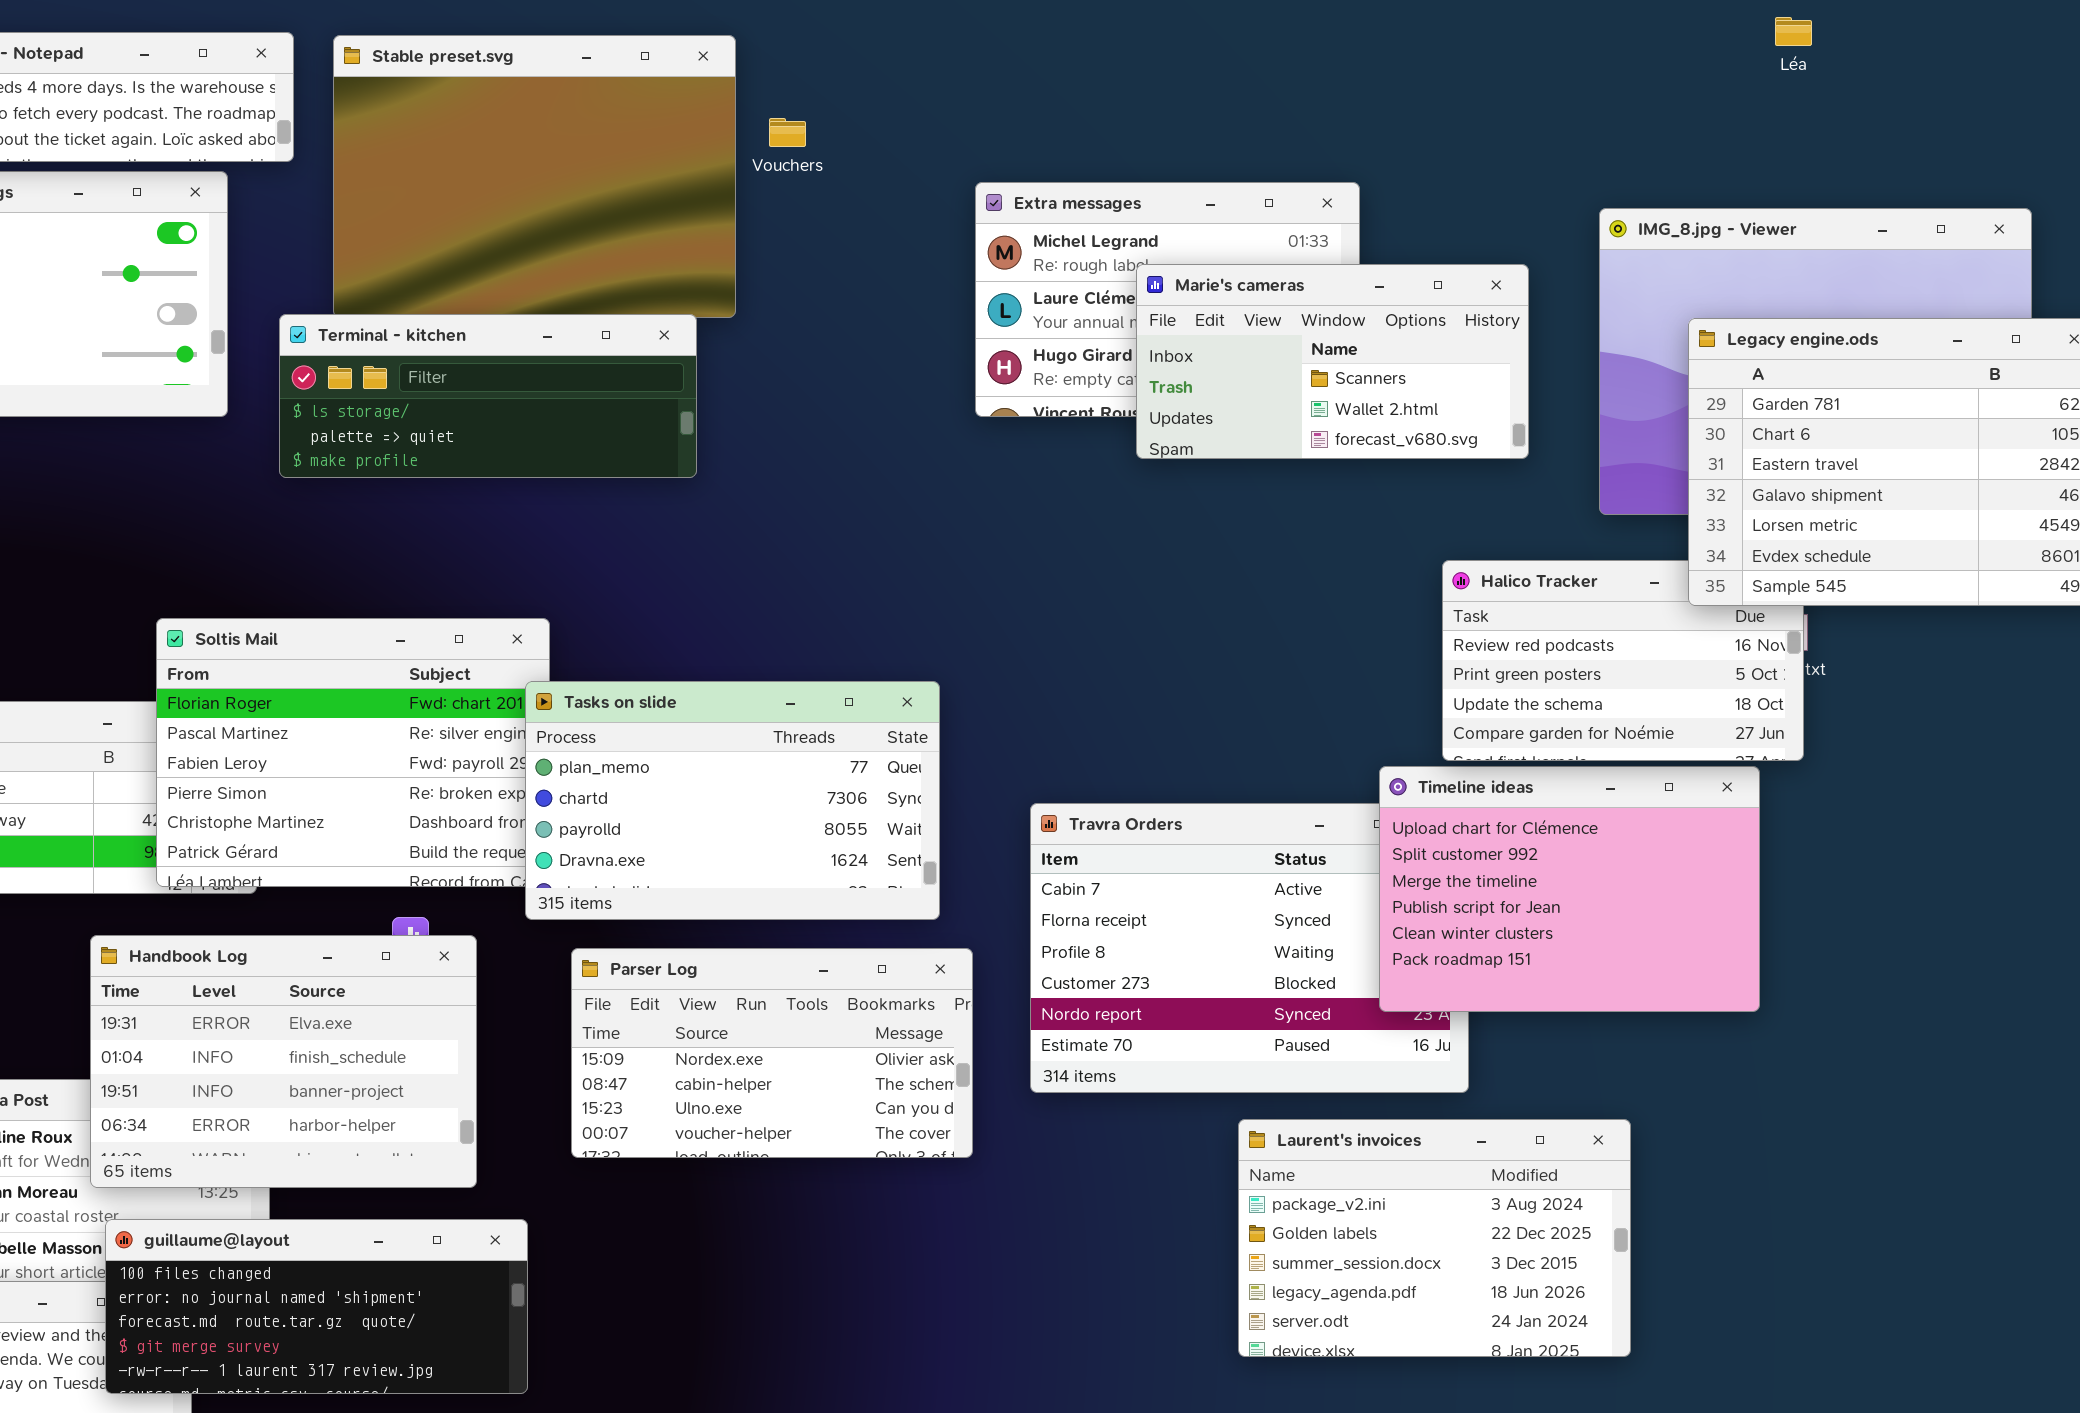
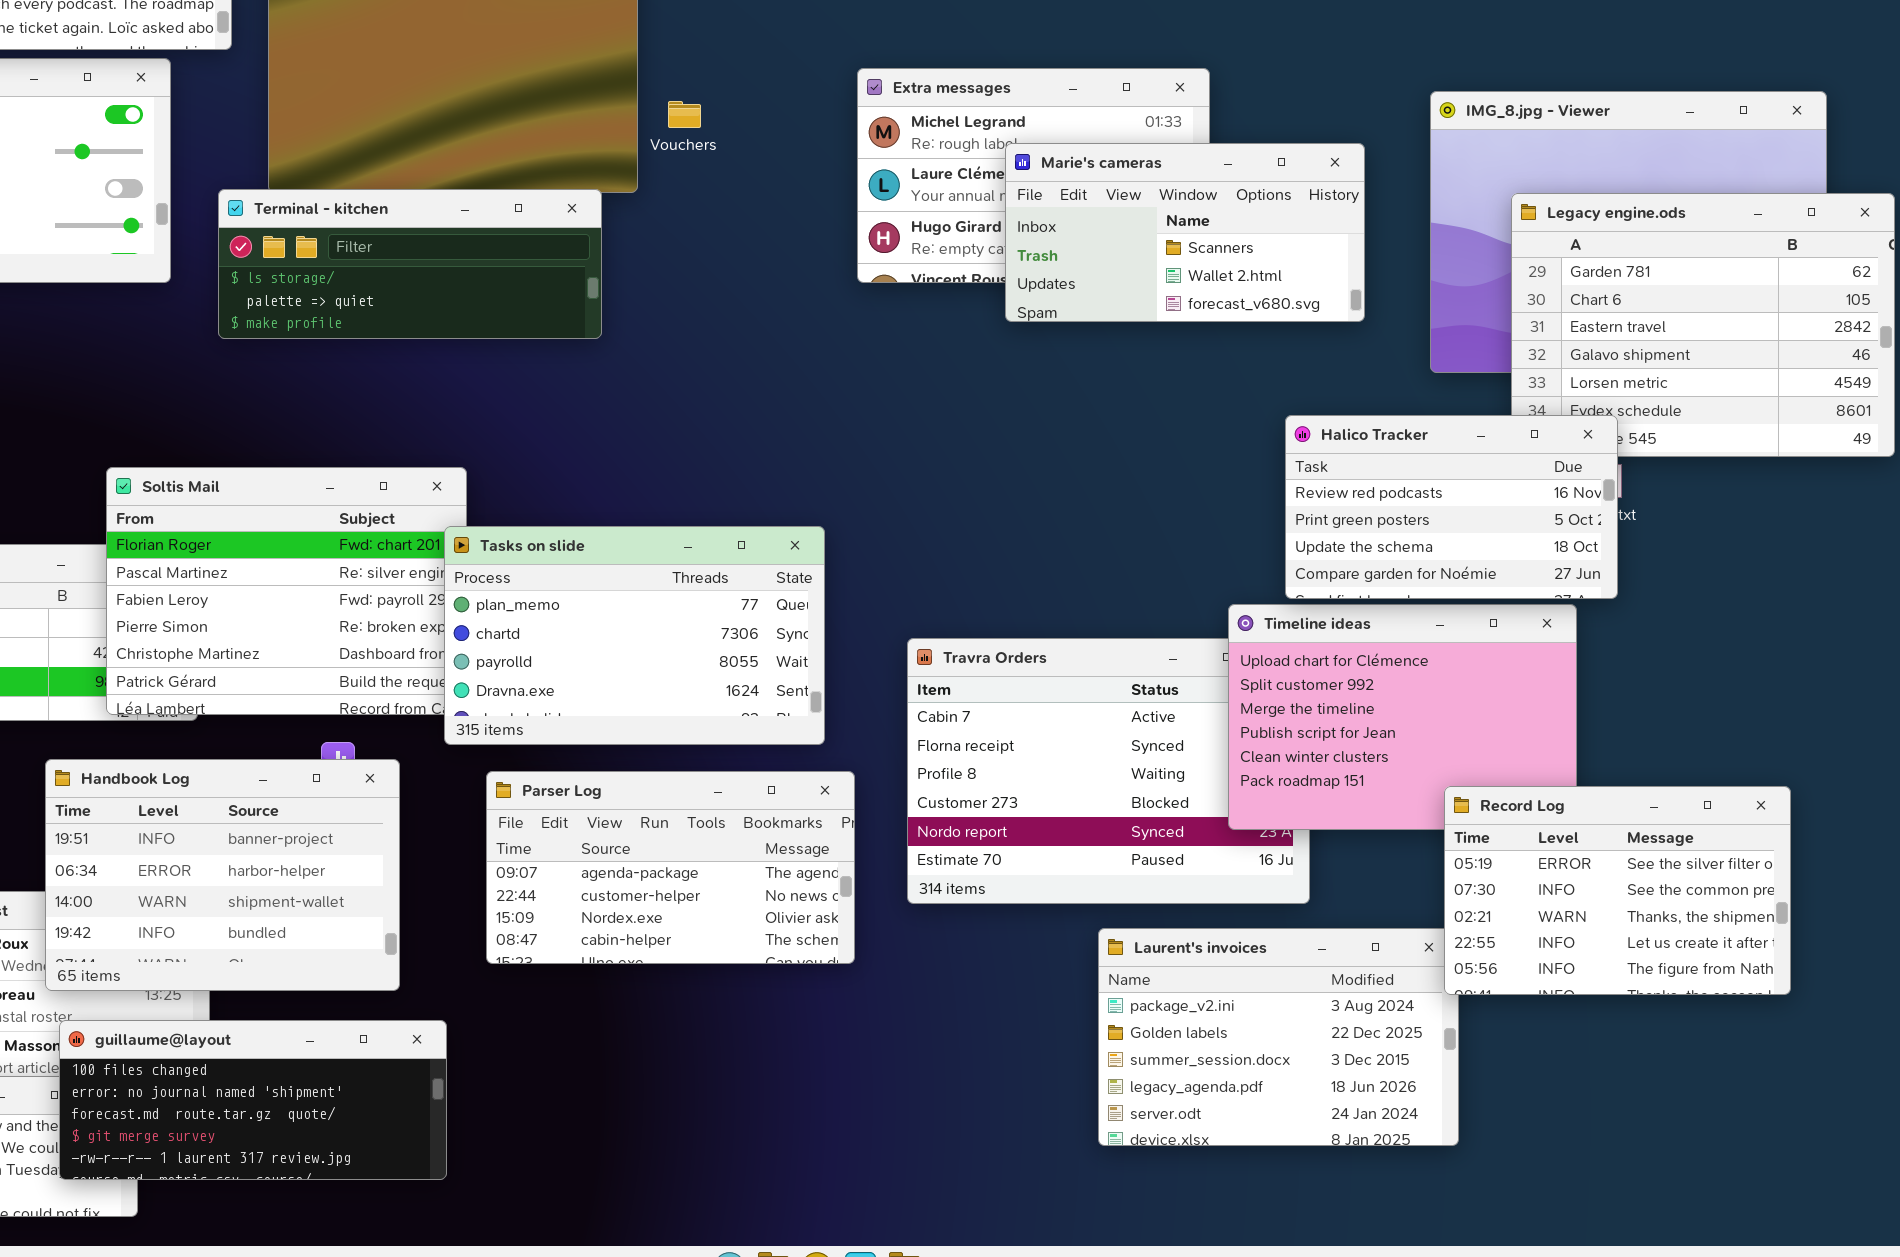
Vouchers: [769,118,806,147] -> [668,101,701,128], moved
Halico Tracker: [1442,560,1804,761] -> [1285,415,1618,599], raised
Handbook Log: [90,935,477,1188] -> [45,759,400,991], scrolled down 2 rows
Parser Log: [571,948,973,1158] -> [486,771,855,964], scrolled up 2 rows
Record Log: none -> [1444,786,1791,995], opened

